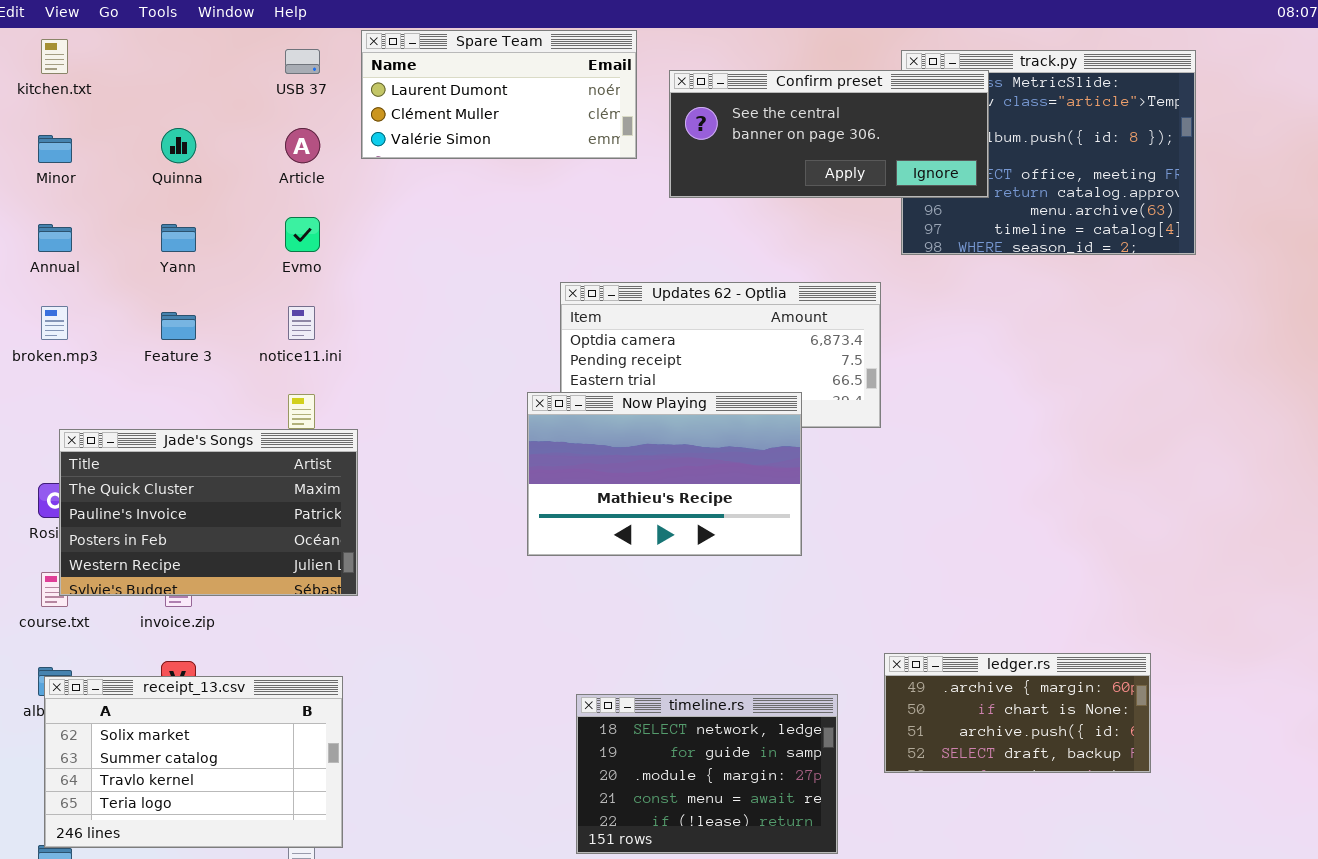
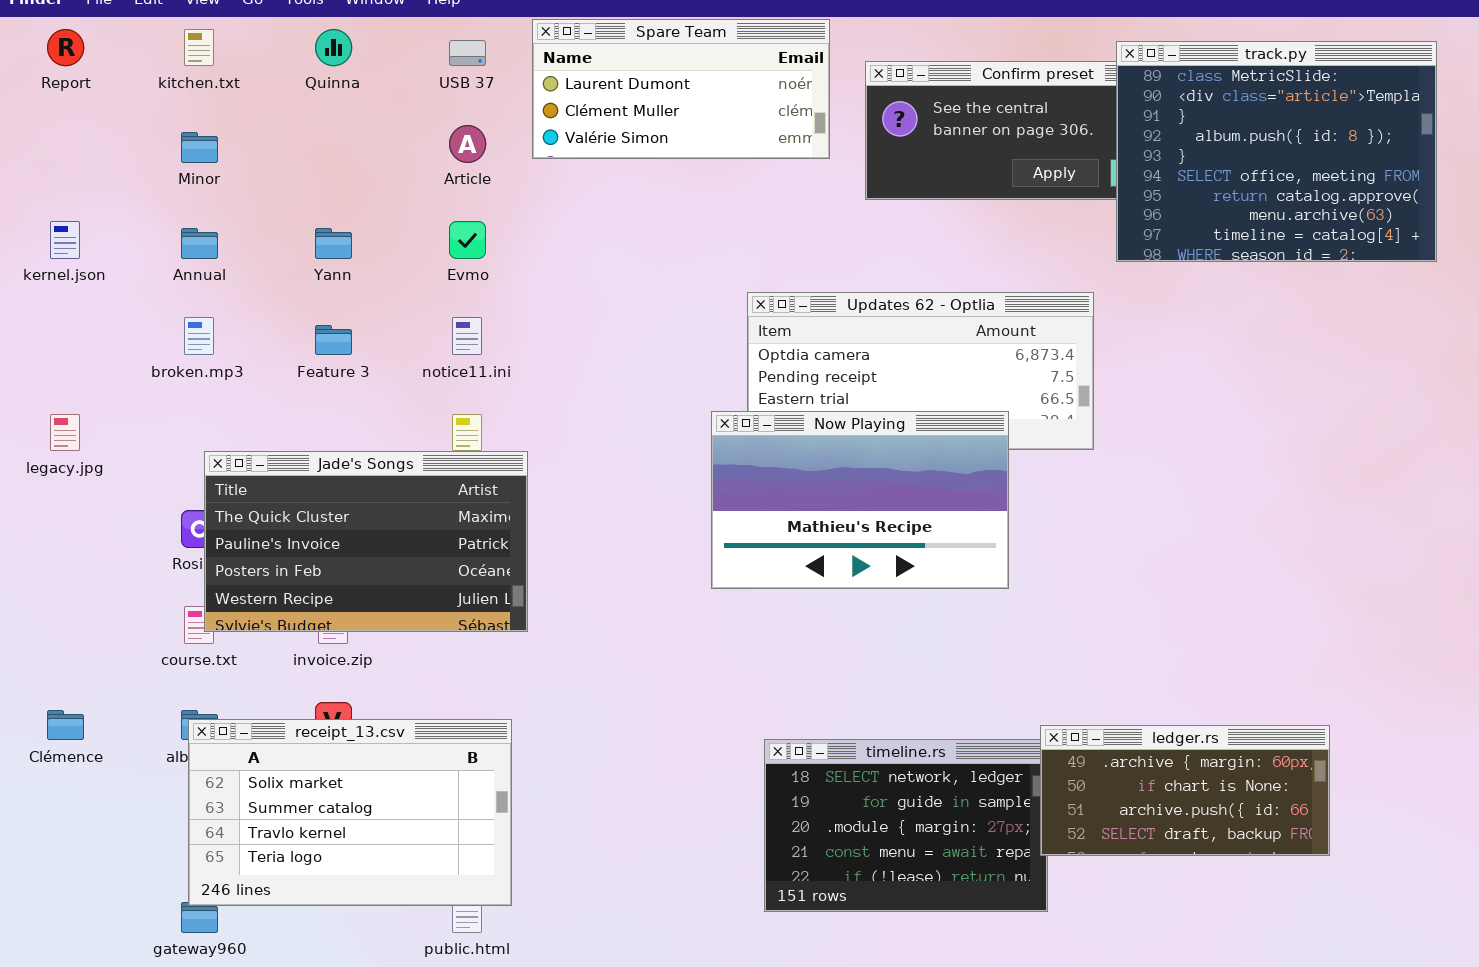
track.py: [901,50,1196,255] -> [1116,41,1437,262], raised
Quinna: [161,128,196,163] -> [315,29,352,66], moved
ledger.rs: [884,653,1151,773] -> [1040,725,1330,856], moved

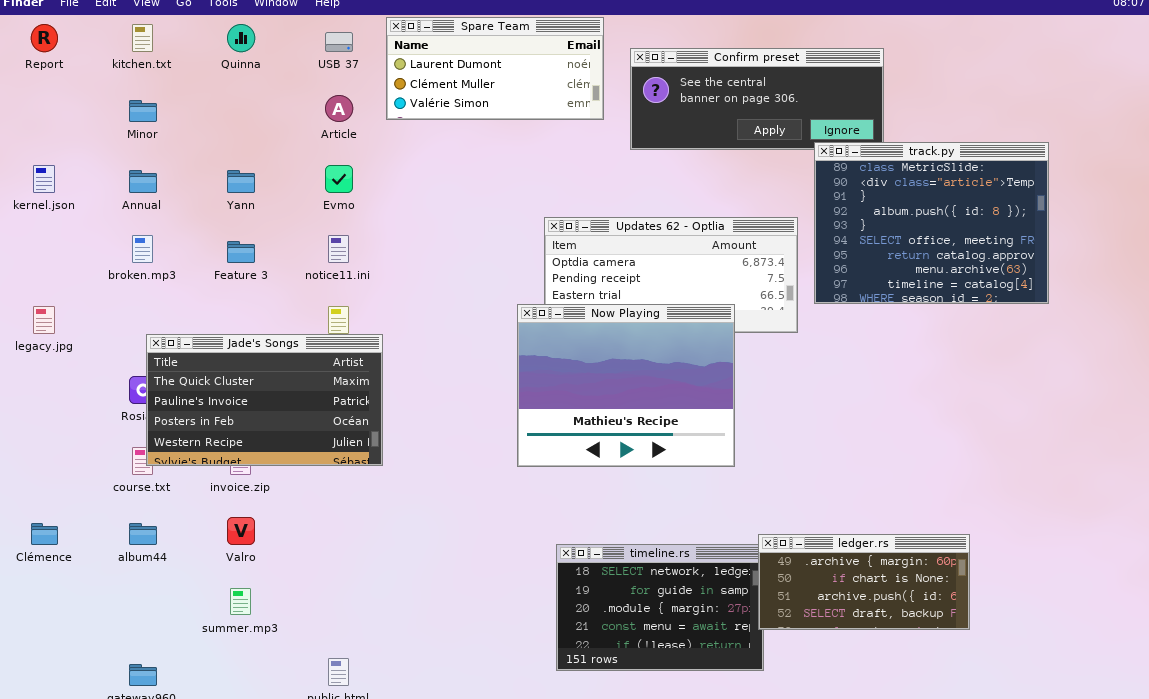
track.py: [1116,41,1437,262] -> [814,142,1049,304], moved
Now Playing: [711,411,1009,589] -> [517,304,735,467], resized
receipt_13.csv: [188,719,512,906] -> none, closed

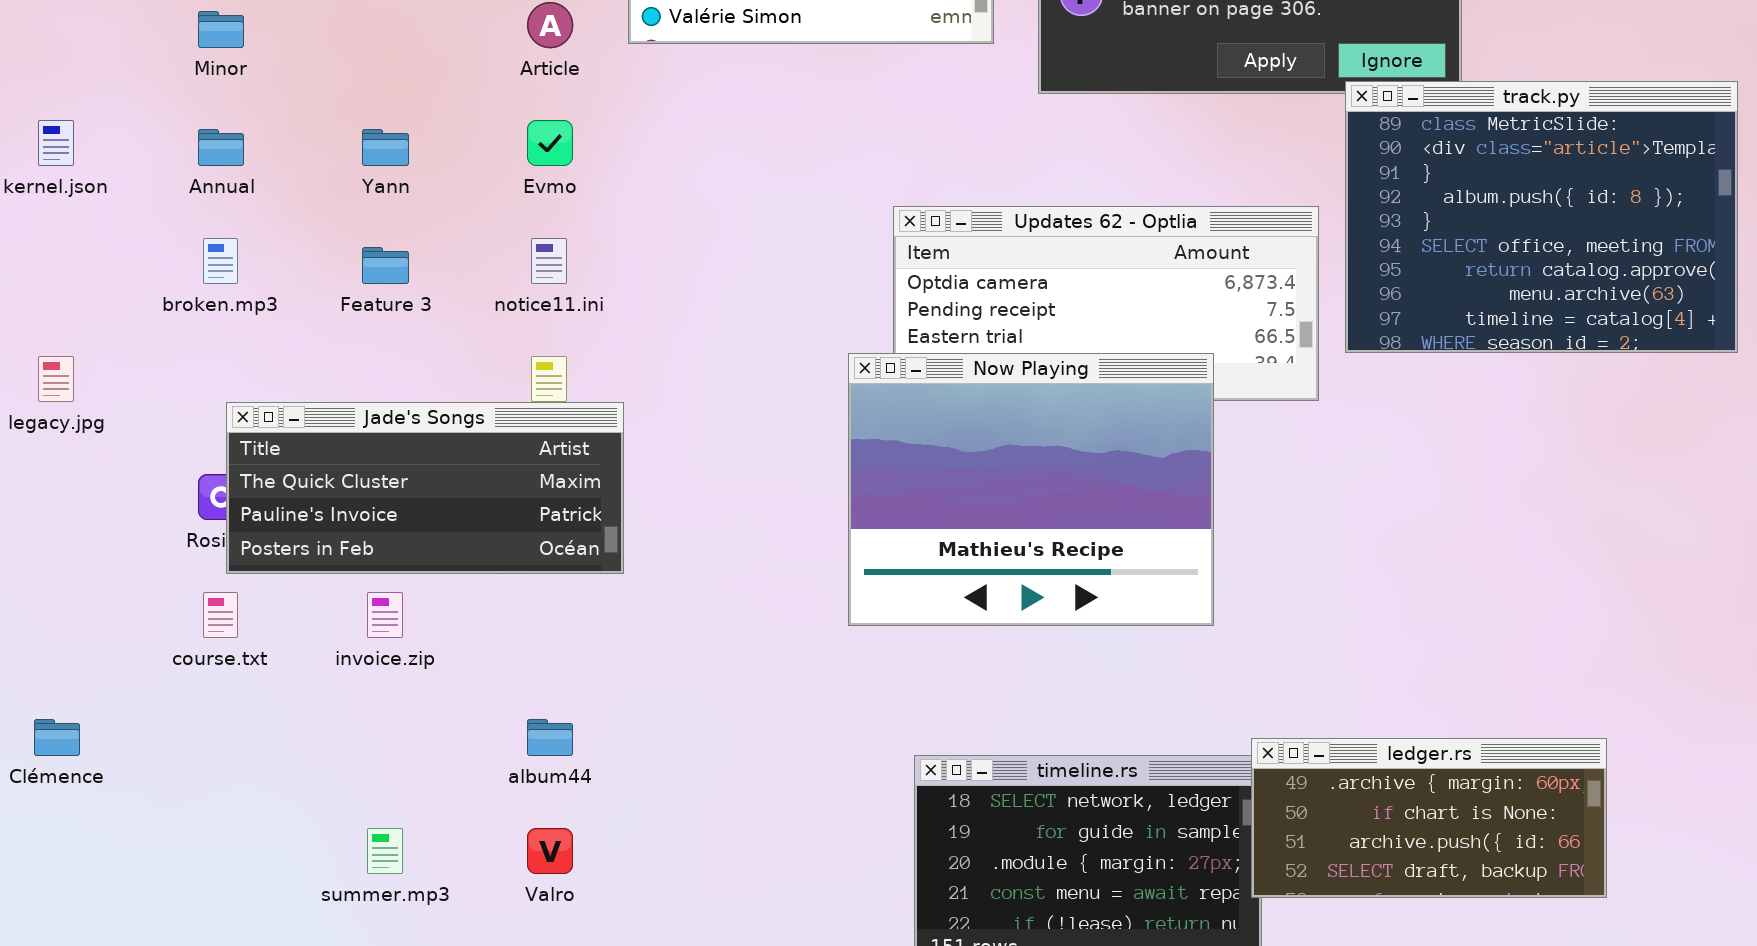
Jade's Songs: [146,334,383,466] -> [226,402,624,574], resized
Valro: [227,517,255,545] -> [527,828,573,874], moved
album44: [129,523,157,545] -> [527,719,573,756], moved

